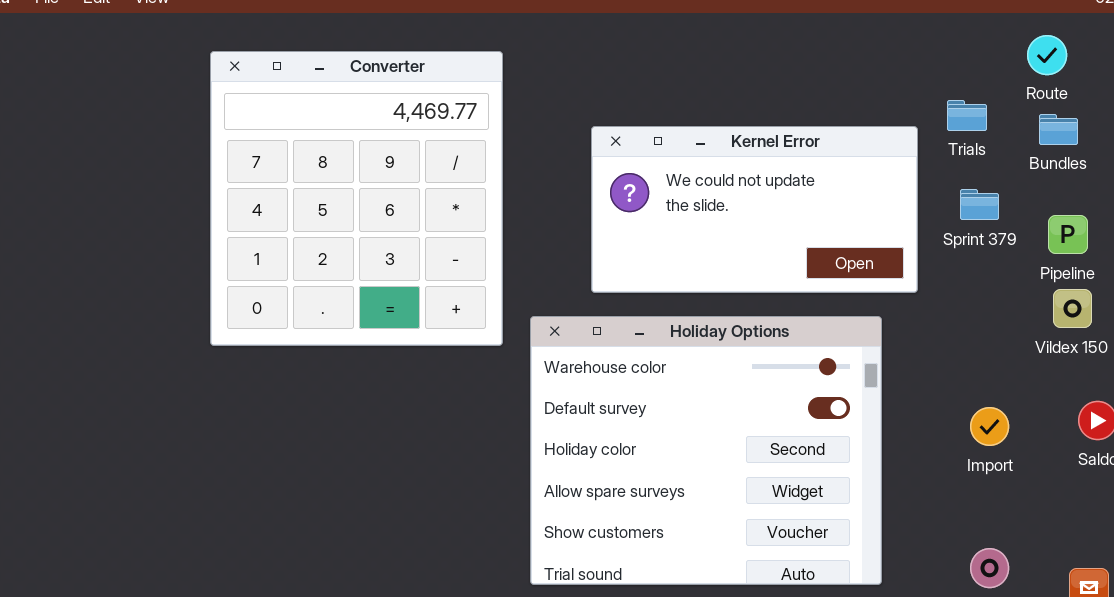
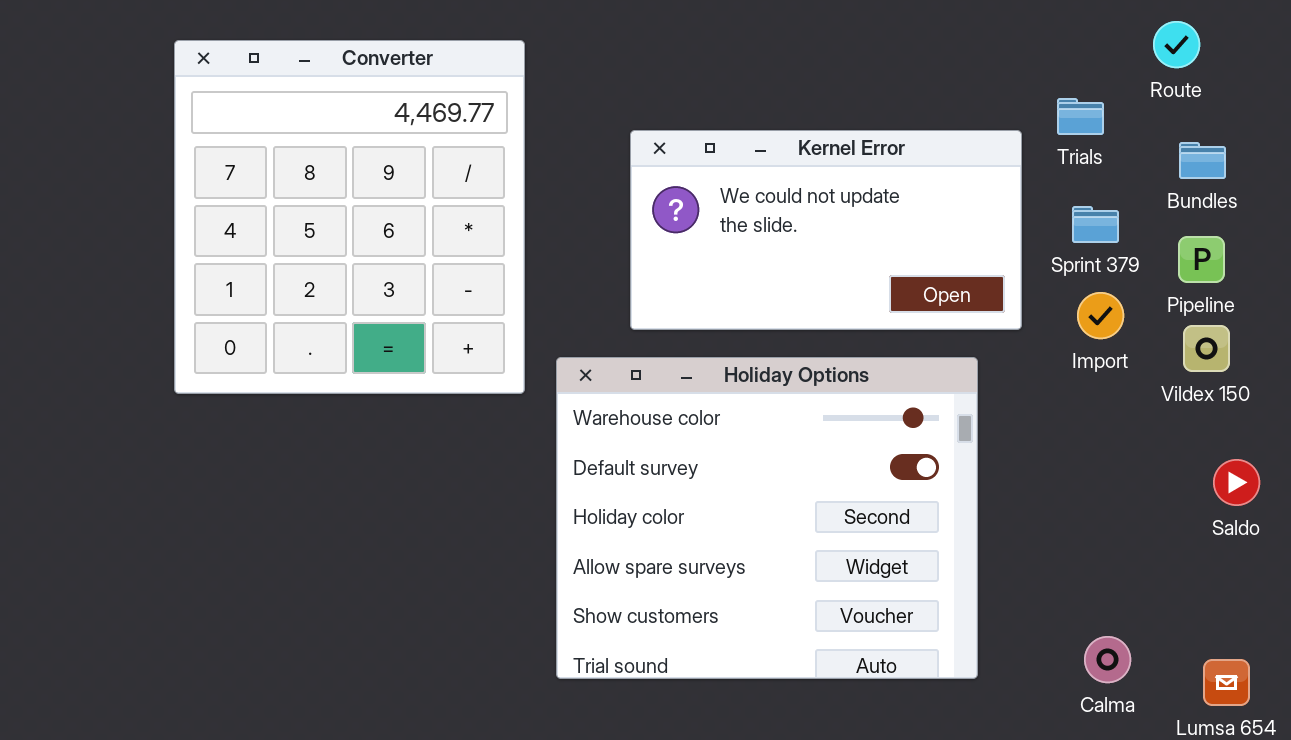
Bundles: [1039,114,1078,145] -> [1179,142,1226,179], moved
Import: [970,407,1009,446] -> [1077,292,1124,339], moved

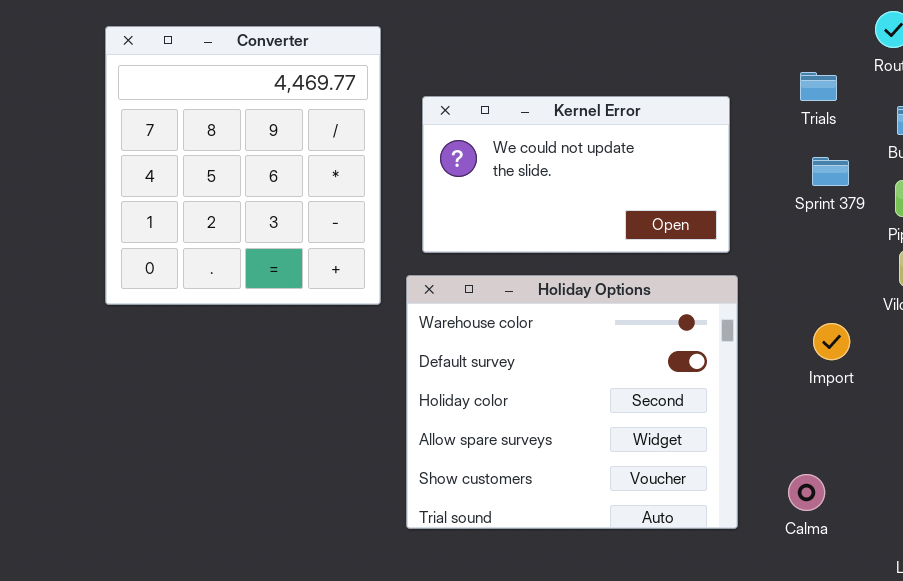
Kernel Error: [630,130,1022,330] -> [422,96,730,253], moved
Import: [1077,292,1124,339] -> [813,323,850,360], moved
Calma: [1084,636,1131,683] -> [788,474,825,511], moved

